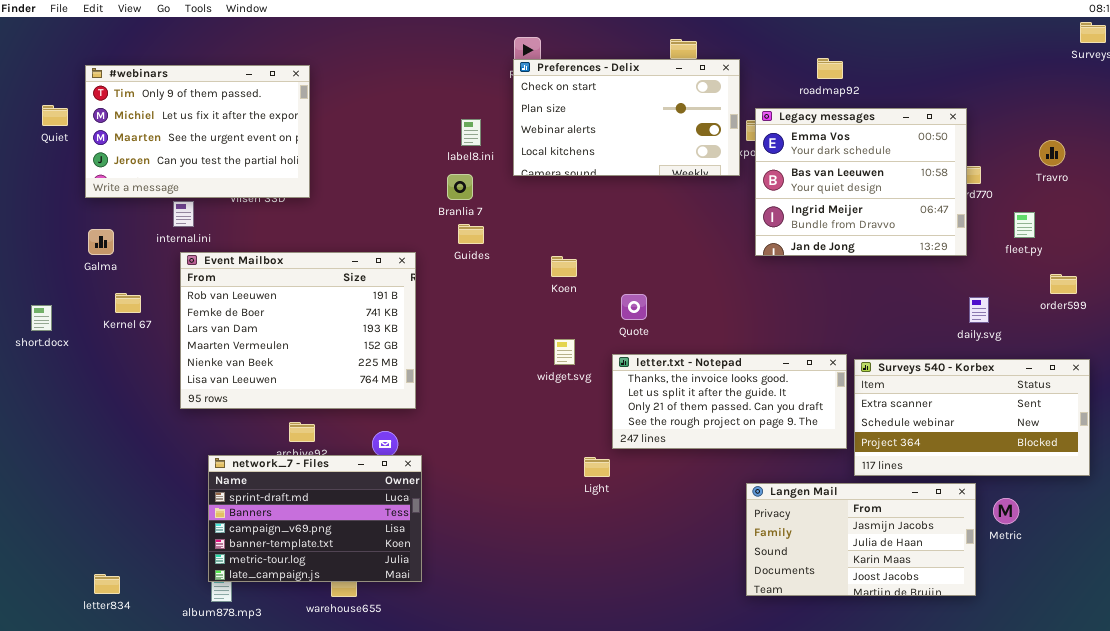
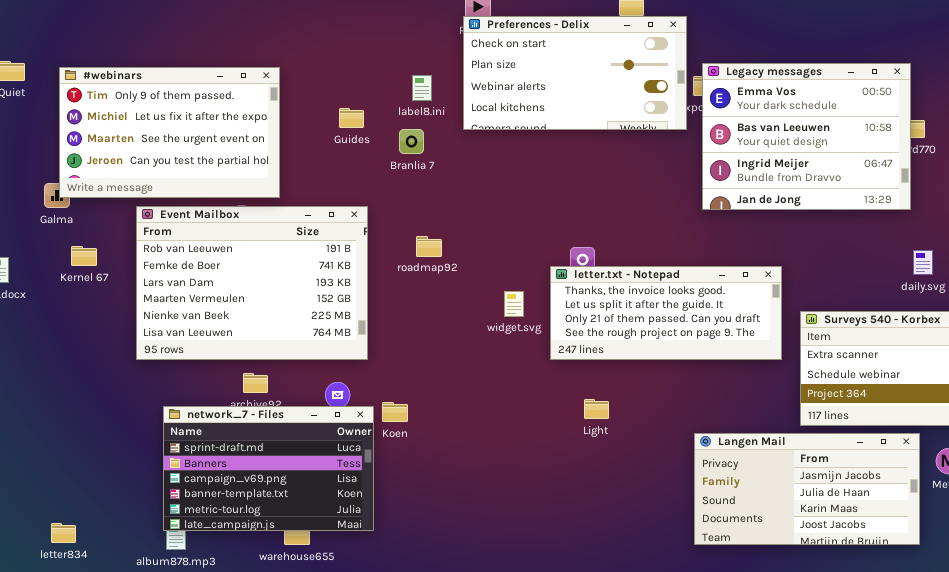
roadmap92: [817,58,843,79] -> [416,236,442,257], moved
#webinars: [85,65,310,198] -> [59,67,280,198], moved
Guides: [458,224,484,244] -> [339,108,364,128], moved
Koen: [551,256,577,277] -> [382,402,408,422], moved
letter.txt - Notepad: [612,354,847,449] -> [550,266,782,360], moved
Light: [584,457,610,477] -> [584,399,609,419], moved

